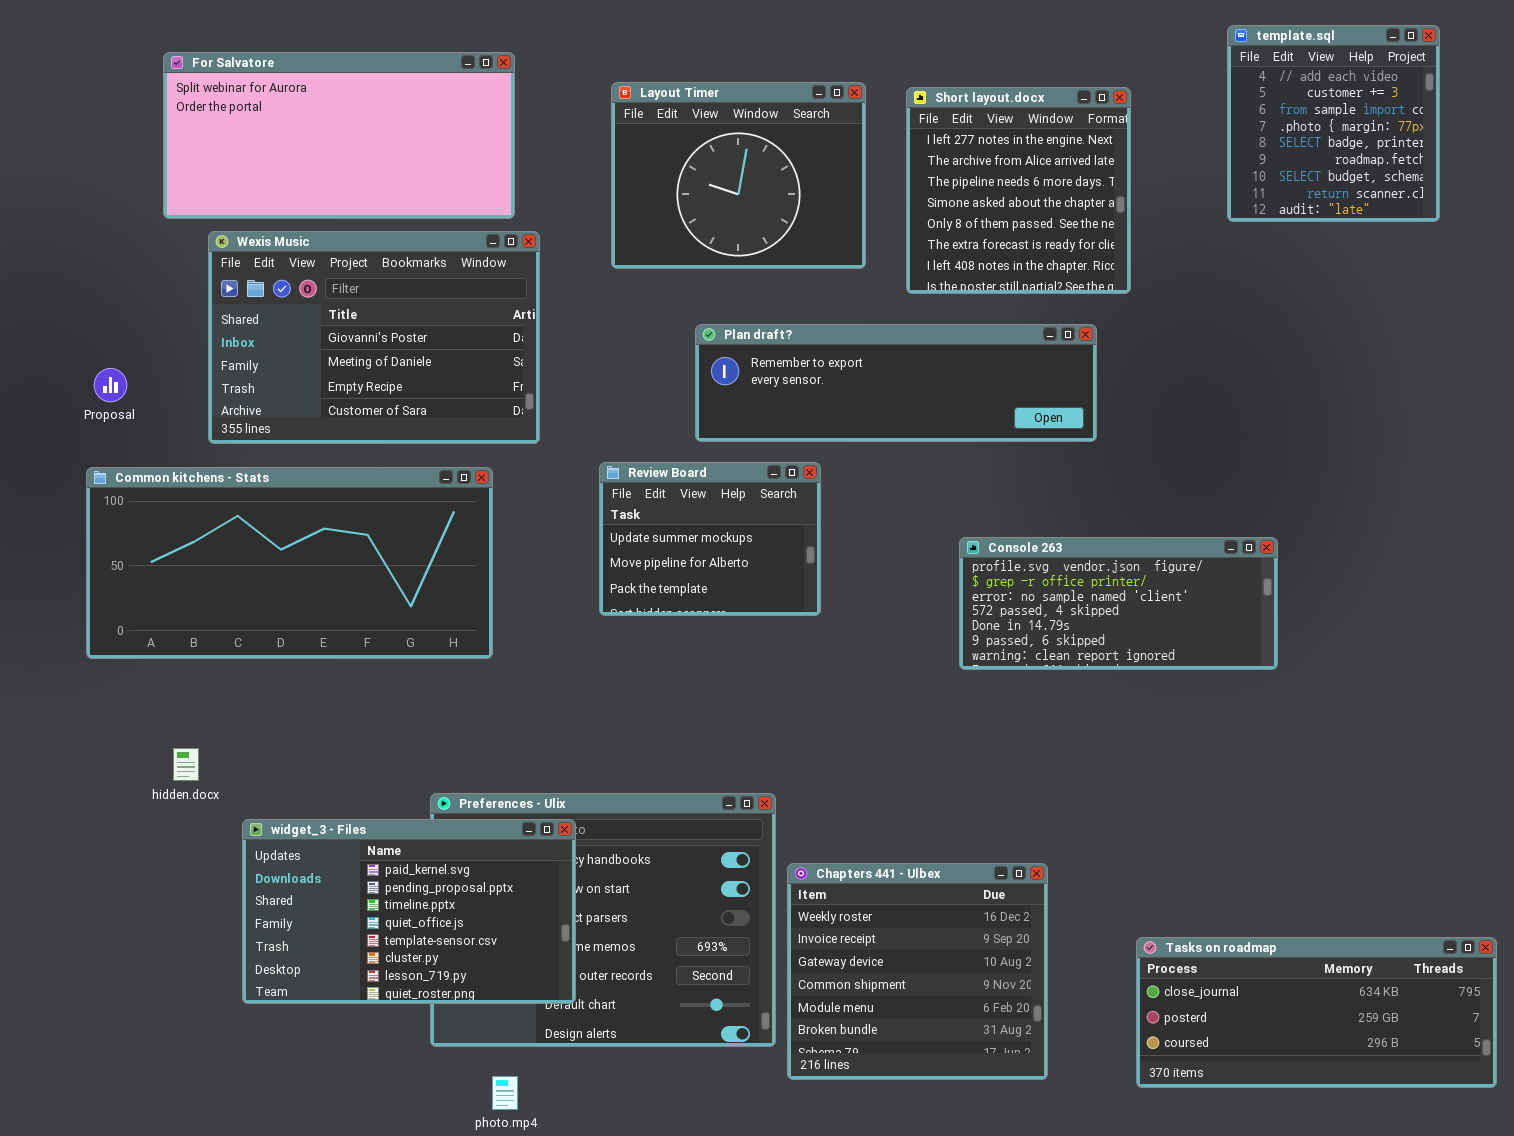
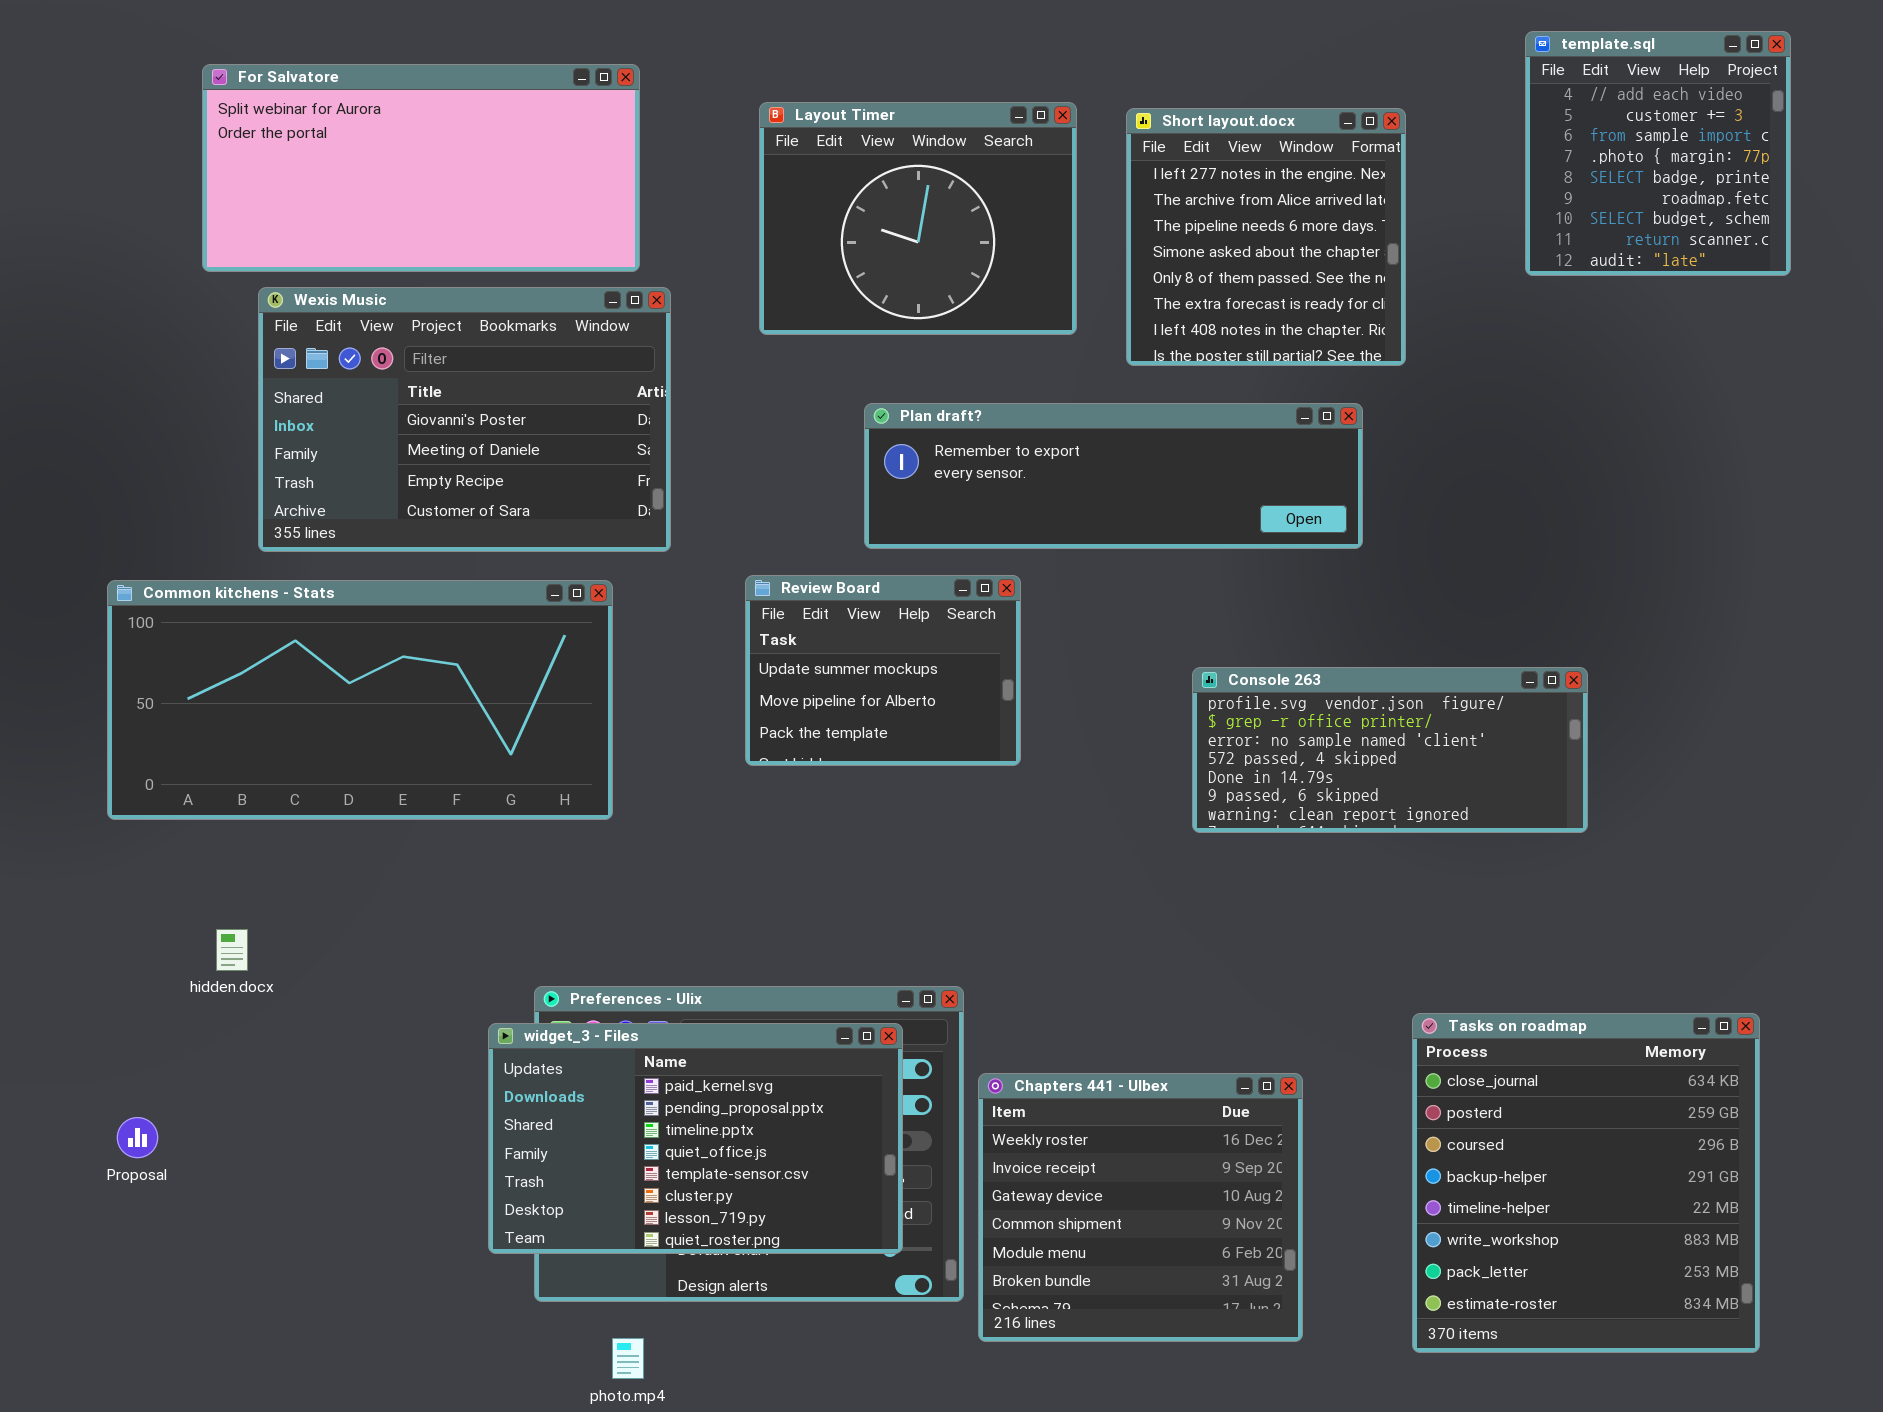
Proposal: [94,368,127,402] -> [117,1117,158,1158], moved
widget_3 - Files: [242,819,576,1004] -> [488,1023,903,1254], moved
Tasks on roadmap: [1136,937,1497,1088] -> [1412,1013,1760,1353], resized

